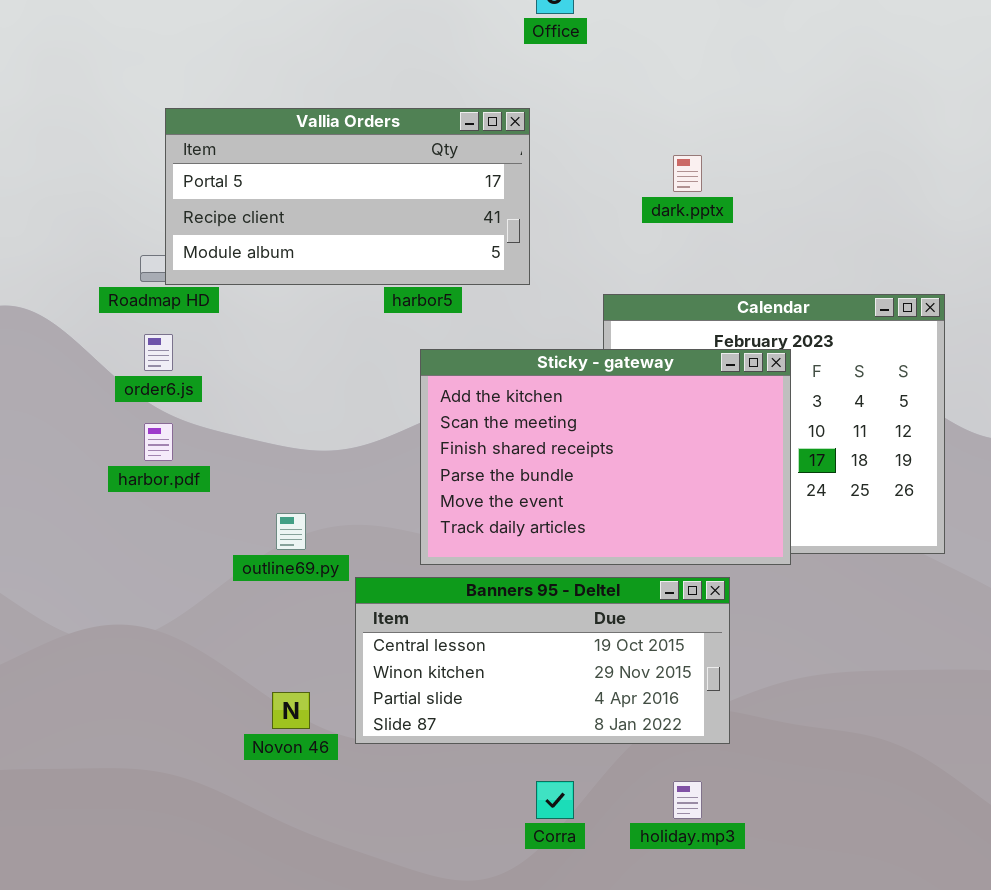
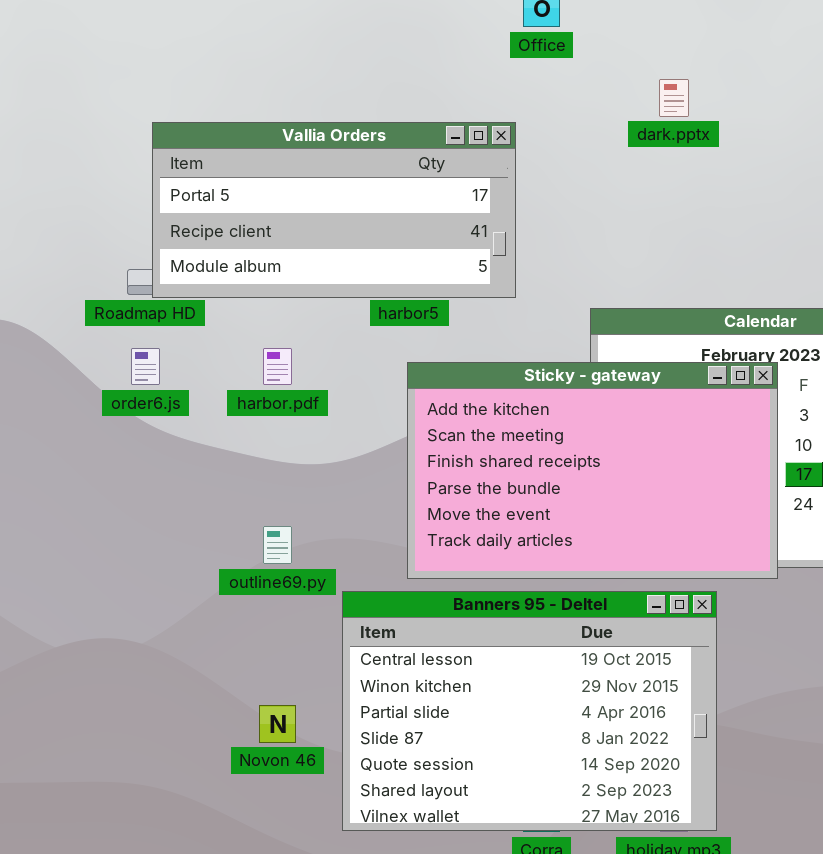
dark.pptx: [673,155,702,192] -> [659,79,689,117], moved
harbor.pdf: [144,423,173,461] -> [263,348,292,385], moved
Banners 95 - Deltel: [355,577,730,744] -> [342,591,717,831], resized

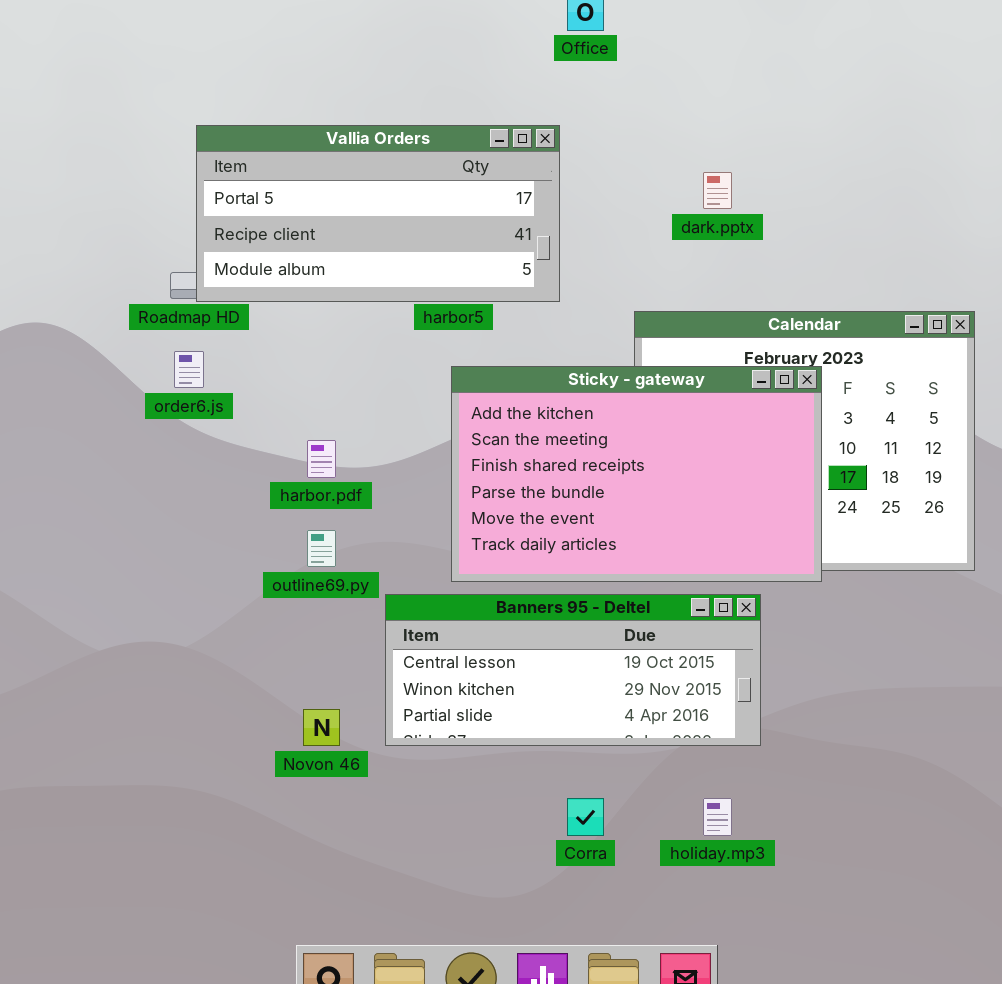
dark.pptx: [659,79,689,117] -> [703,172,732,209], moved
harbor.pdf: [263,348,292,385] -> [307,440,336,478], moved
Banners 95 - Deltel: [342,591,717,831] -> [385,594,761,746], resized

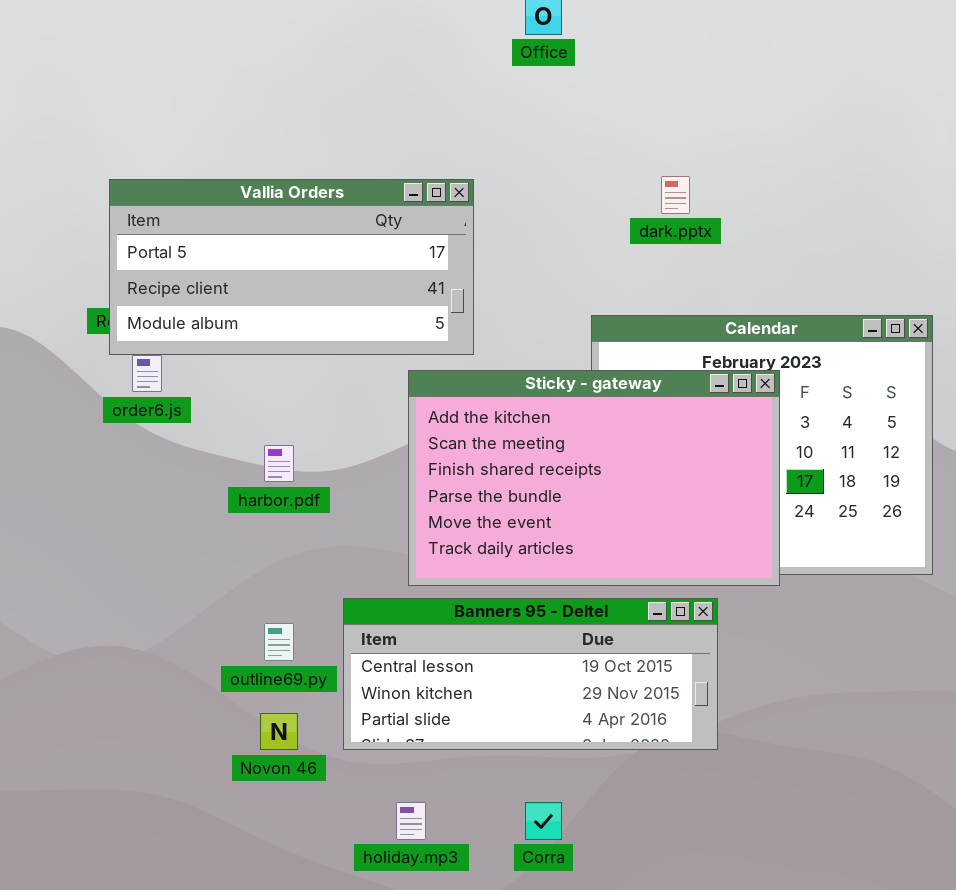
Vallia Orders: [196,125,560,302] -> [109,179,474,355], moved
outline69.py: [307,530,336,567] -> [264,623,294,661], moved
holiday.mp3: [703,798,732,836] -> [396,802,426,840], moved

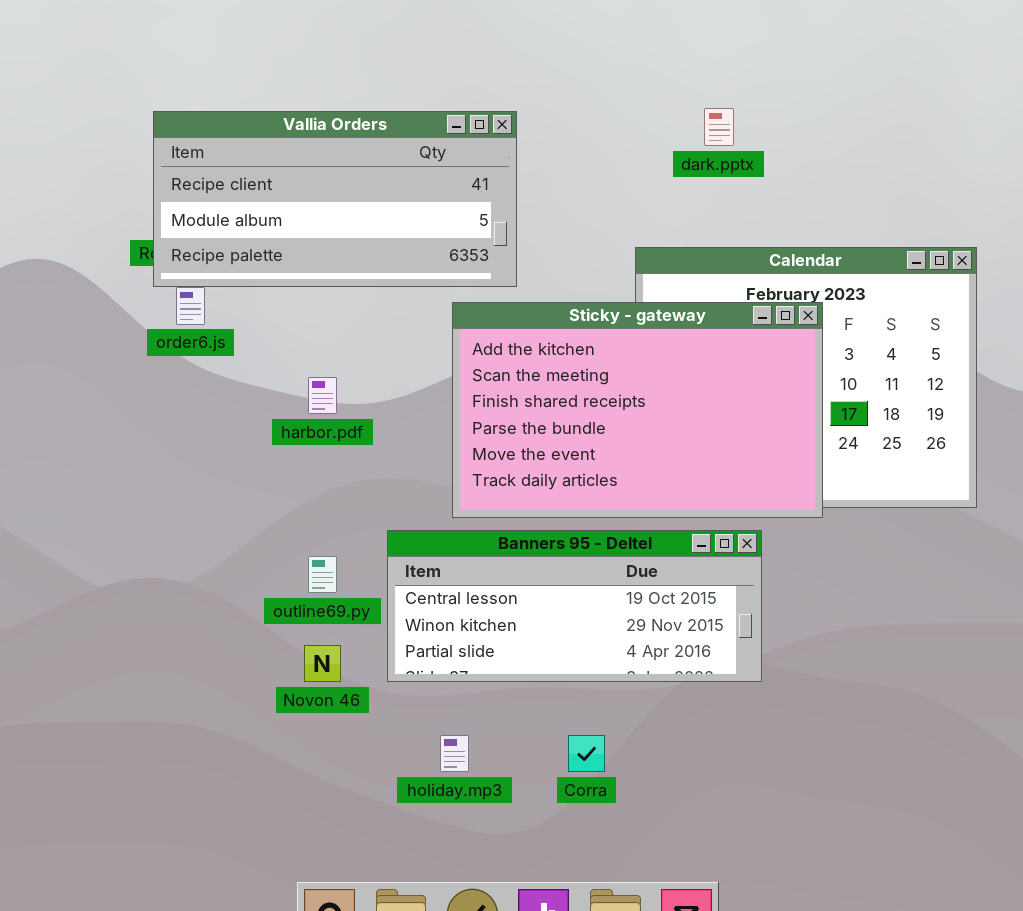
Vallia Orders: [109,179,474,355] -> [153,111,517,287], scrolled down 1 row

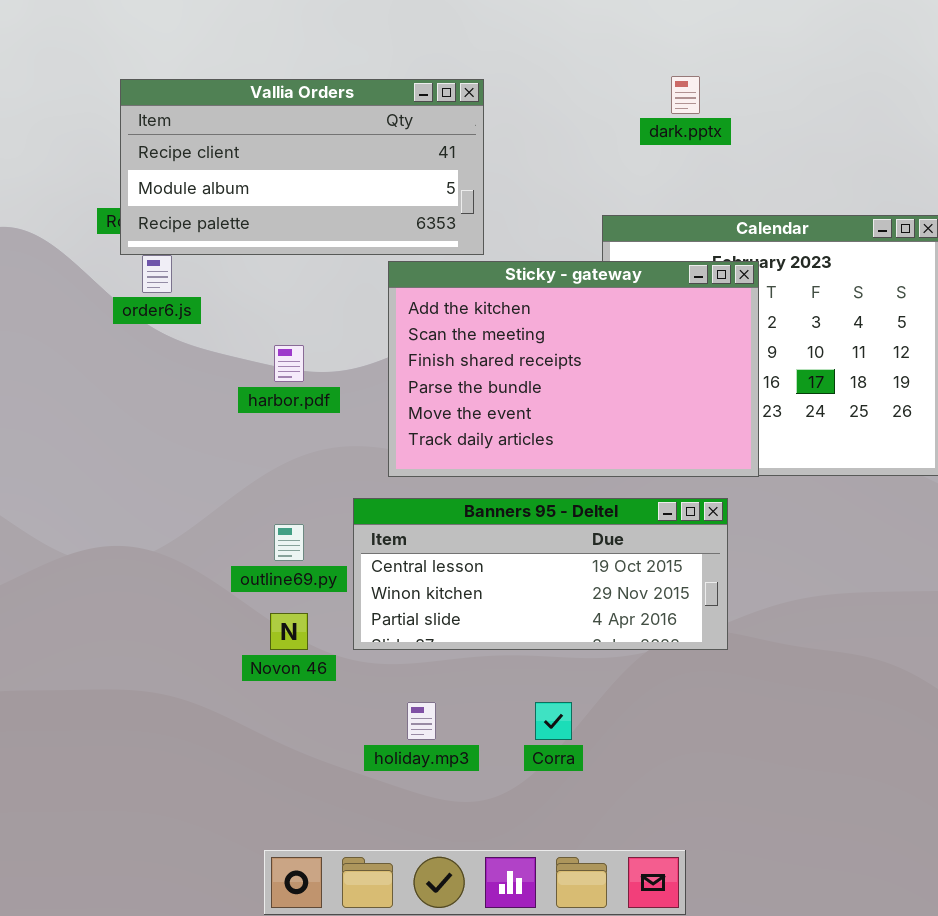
Sticky - gateway: [452,302,823,518] -> [388,261,759,477], moved

